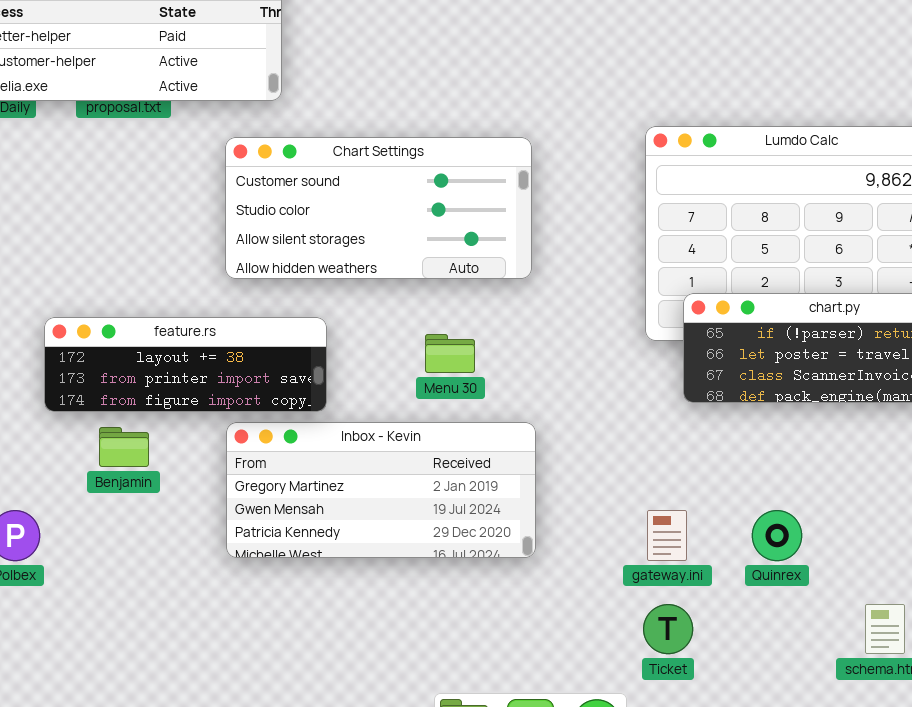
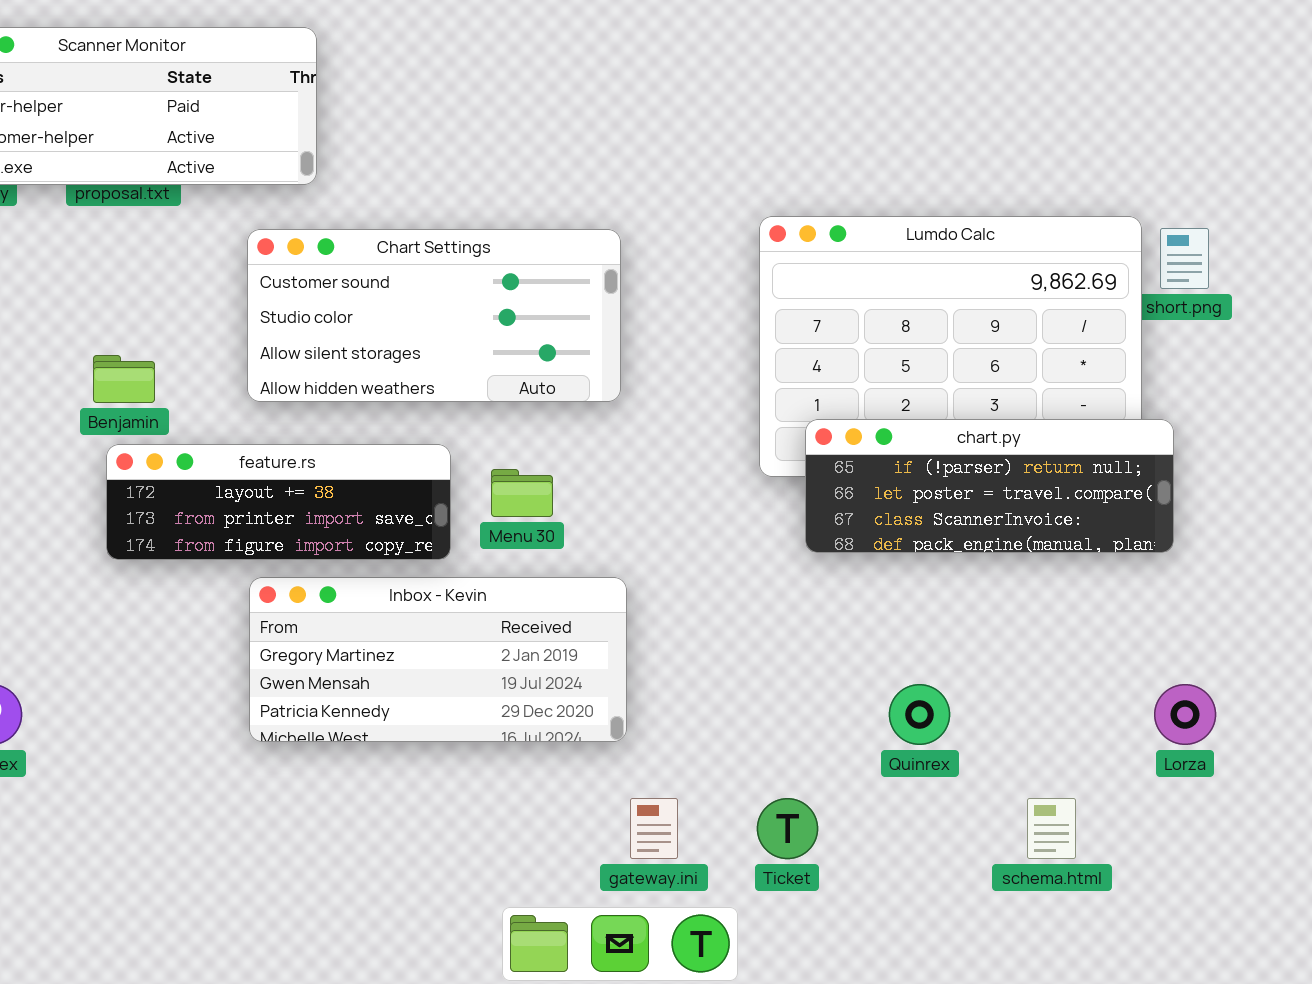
feature.rs: [44,317,327,412] -> [106,444,451,560], moved
Benjamin: [99,427,149,467] -> [93,355,155,403], moved
gateway.ini: [647,510,687,561] -> [630,798,678,859], moved

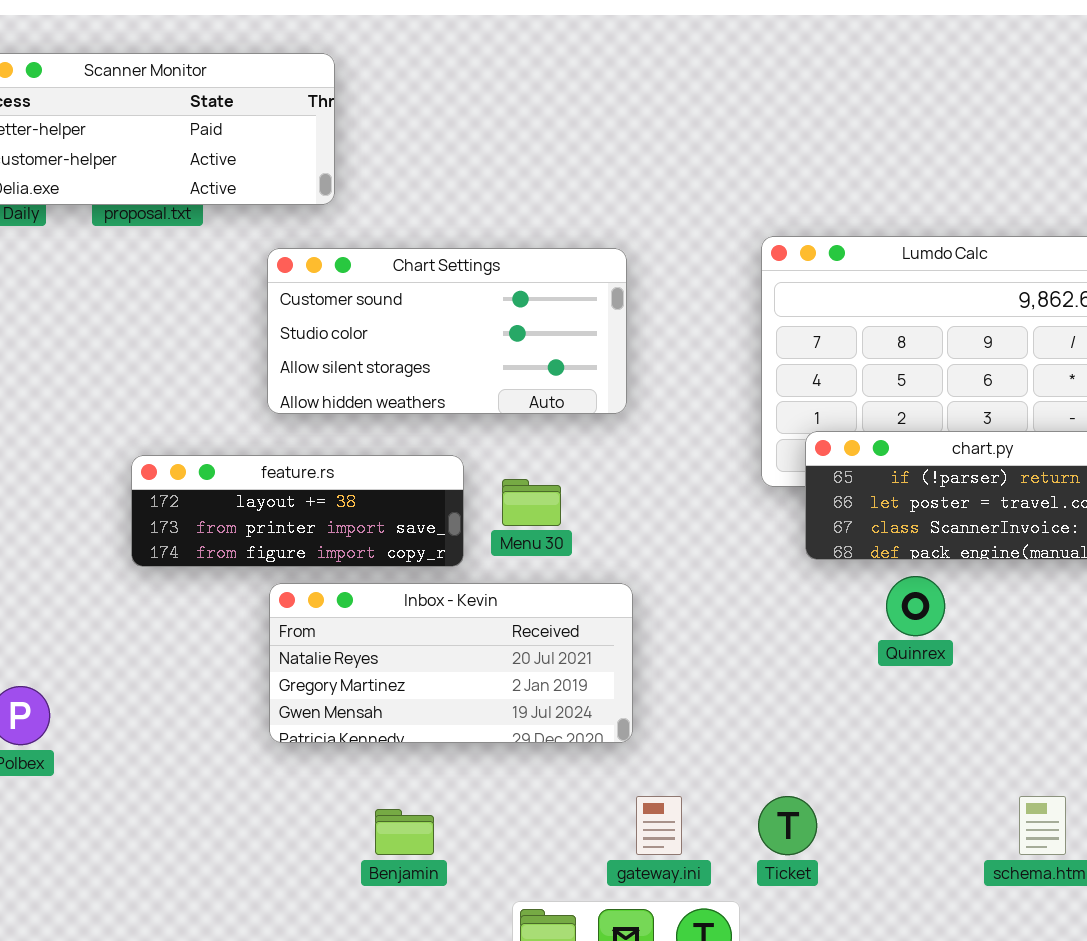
Benjamin: [93,355,155,403] -> [375,809,434,855], moved
Inbox - Kevin: [249,577,627,742] -> [269,583,633,743], scrolled up 1 row
Quinrex: [889,684,950,745] -> [886,576,945,636], moved

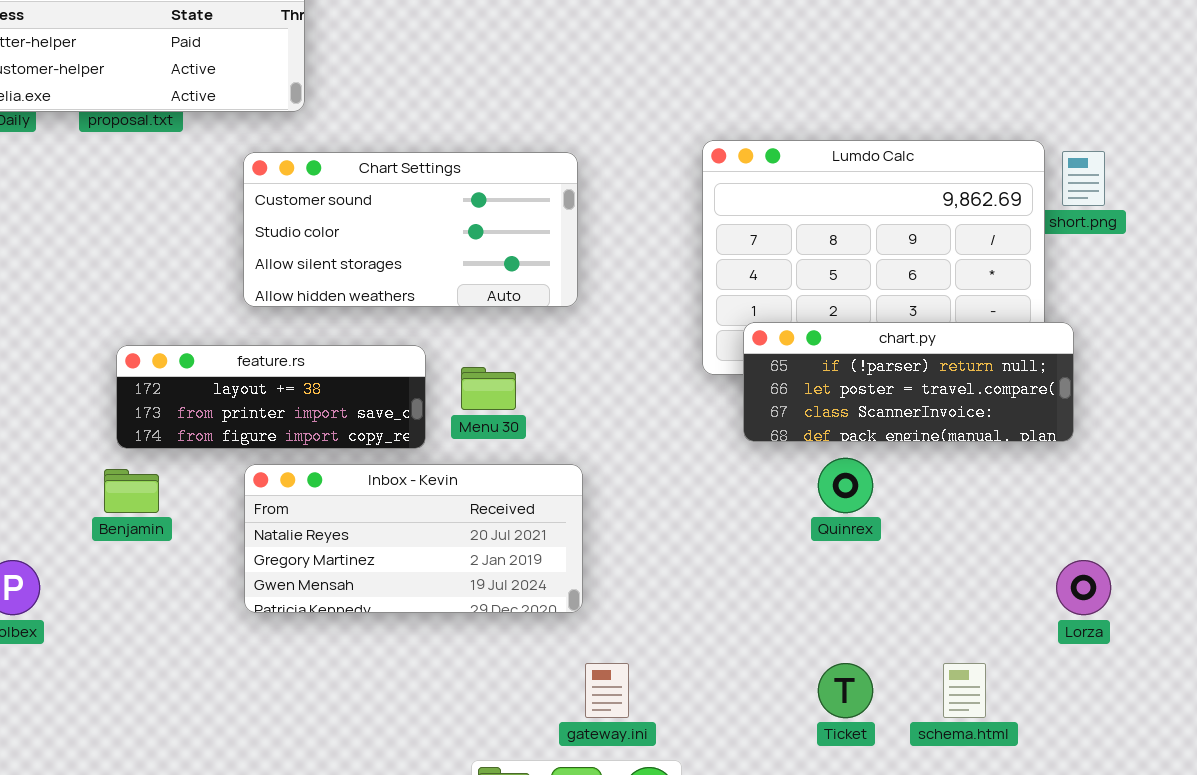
Ticket: [758,796,817,855] -> [818,663,873,718], moved
Benjamin: [375,809,434,855] -> [104,469,159,513], moved

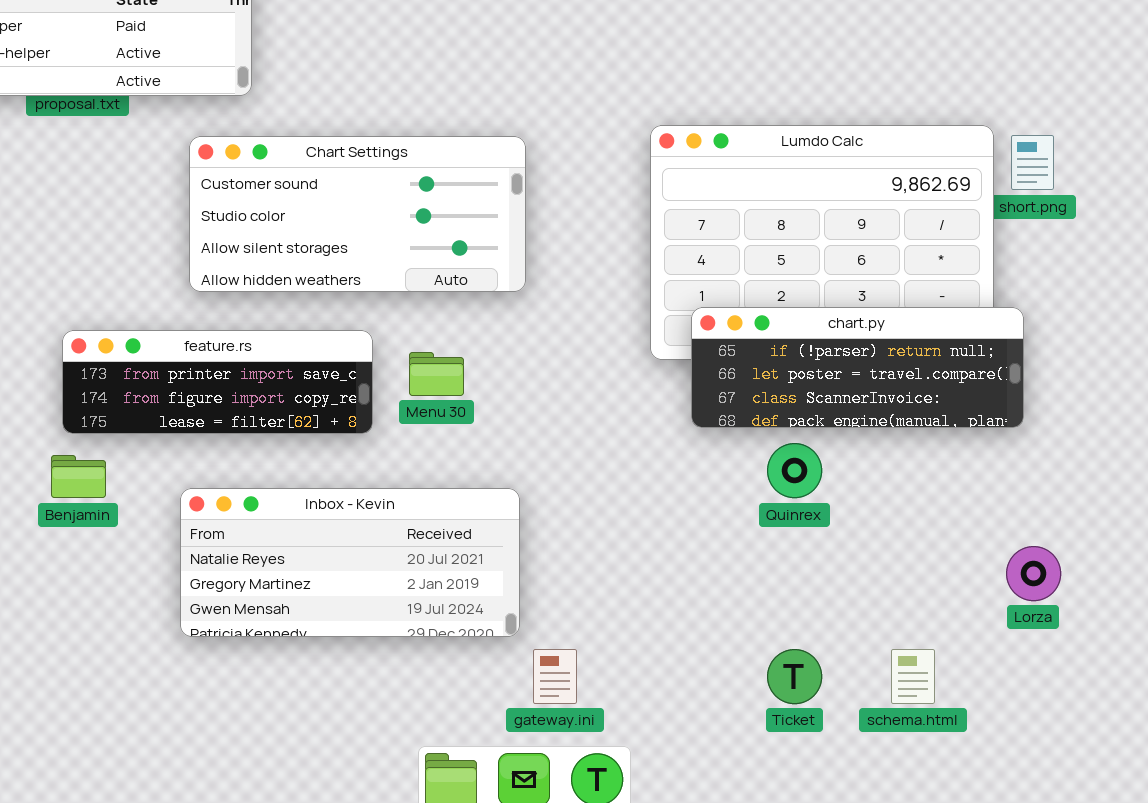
feature.rs: [116,345,426,449] -> [62,330,373,434], scrolled down 1 row
Inbox - Kevin: [244,464,583,613] -> [180,488,520,637], moved

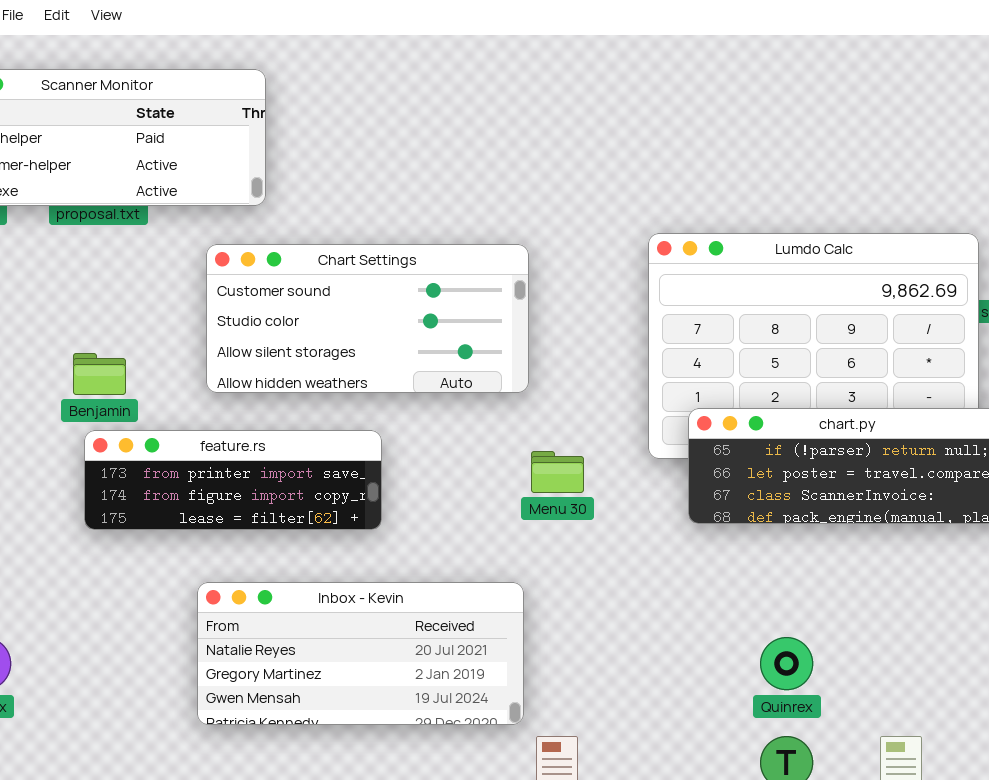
Menu 30: [409,352,464,396] -> [531,451,584,493], moved
Quinrex: [767,443,822,498] -> [760,637,813,690], moved
Benjamin: [51,455,106,498] -> [73,353,126,395], moved

